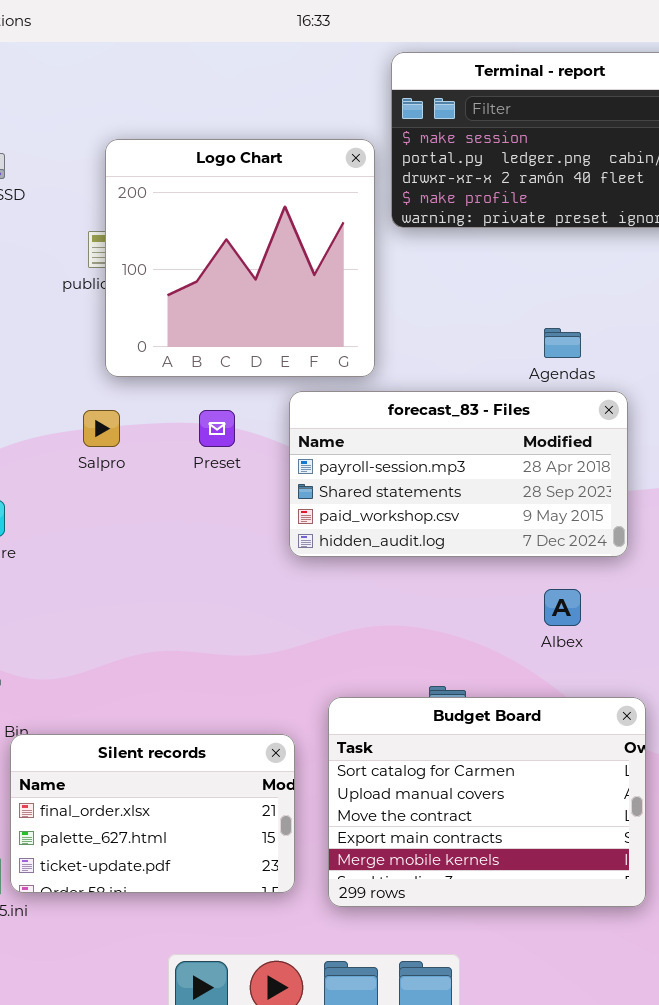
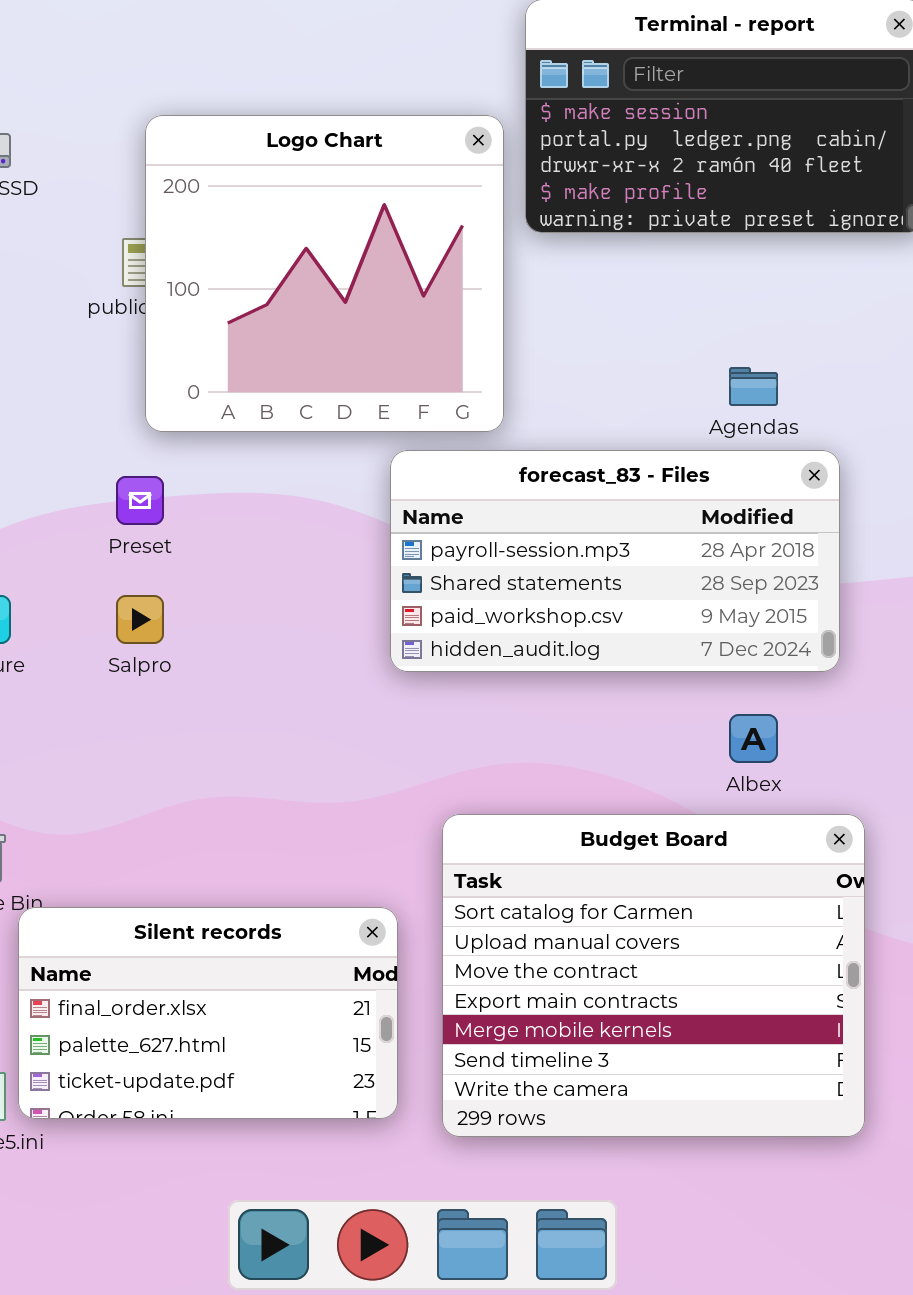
Salpro: [83,410,120,447] -> [116,595,164,644], moved
Preset: [199,410,235,447] -> [116,476,164,525], moved
Budget Board: [328,697,646,907] -> [442,814,865,1137], resized

